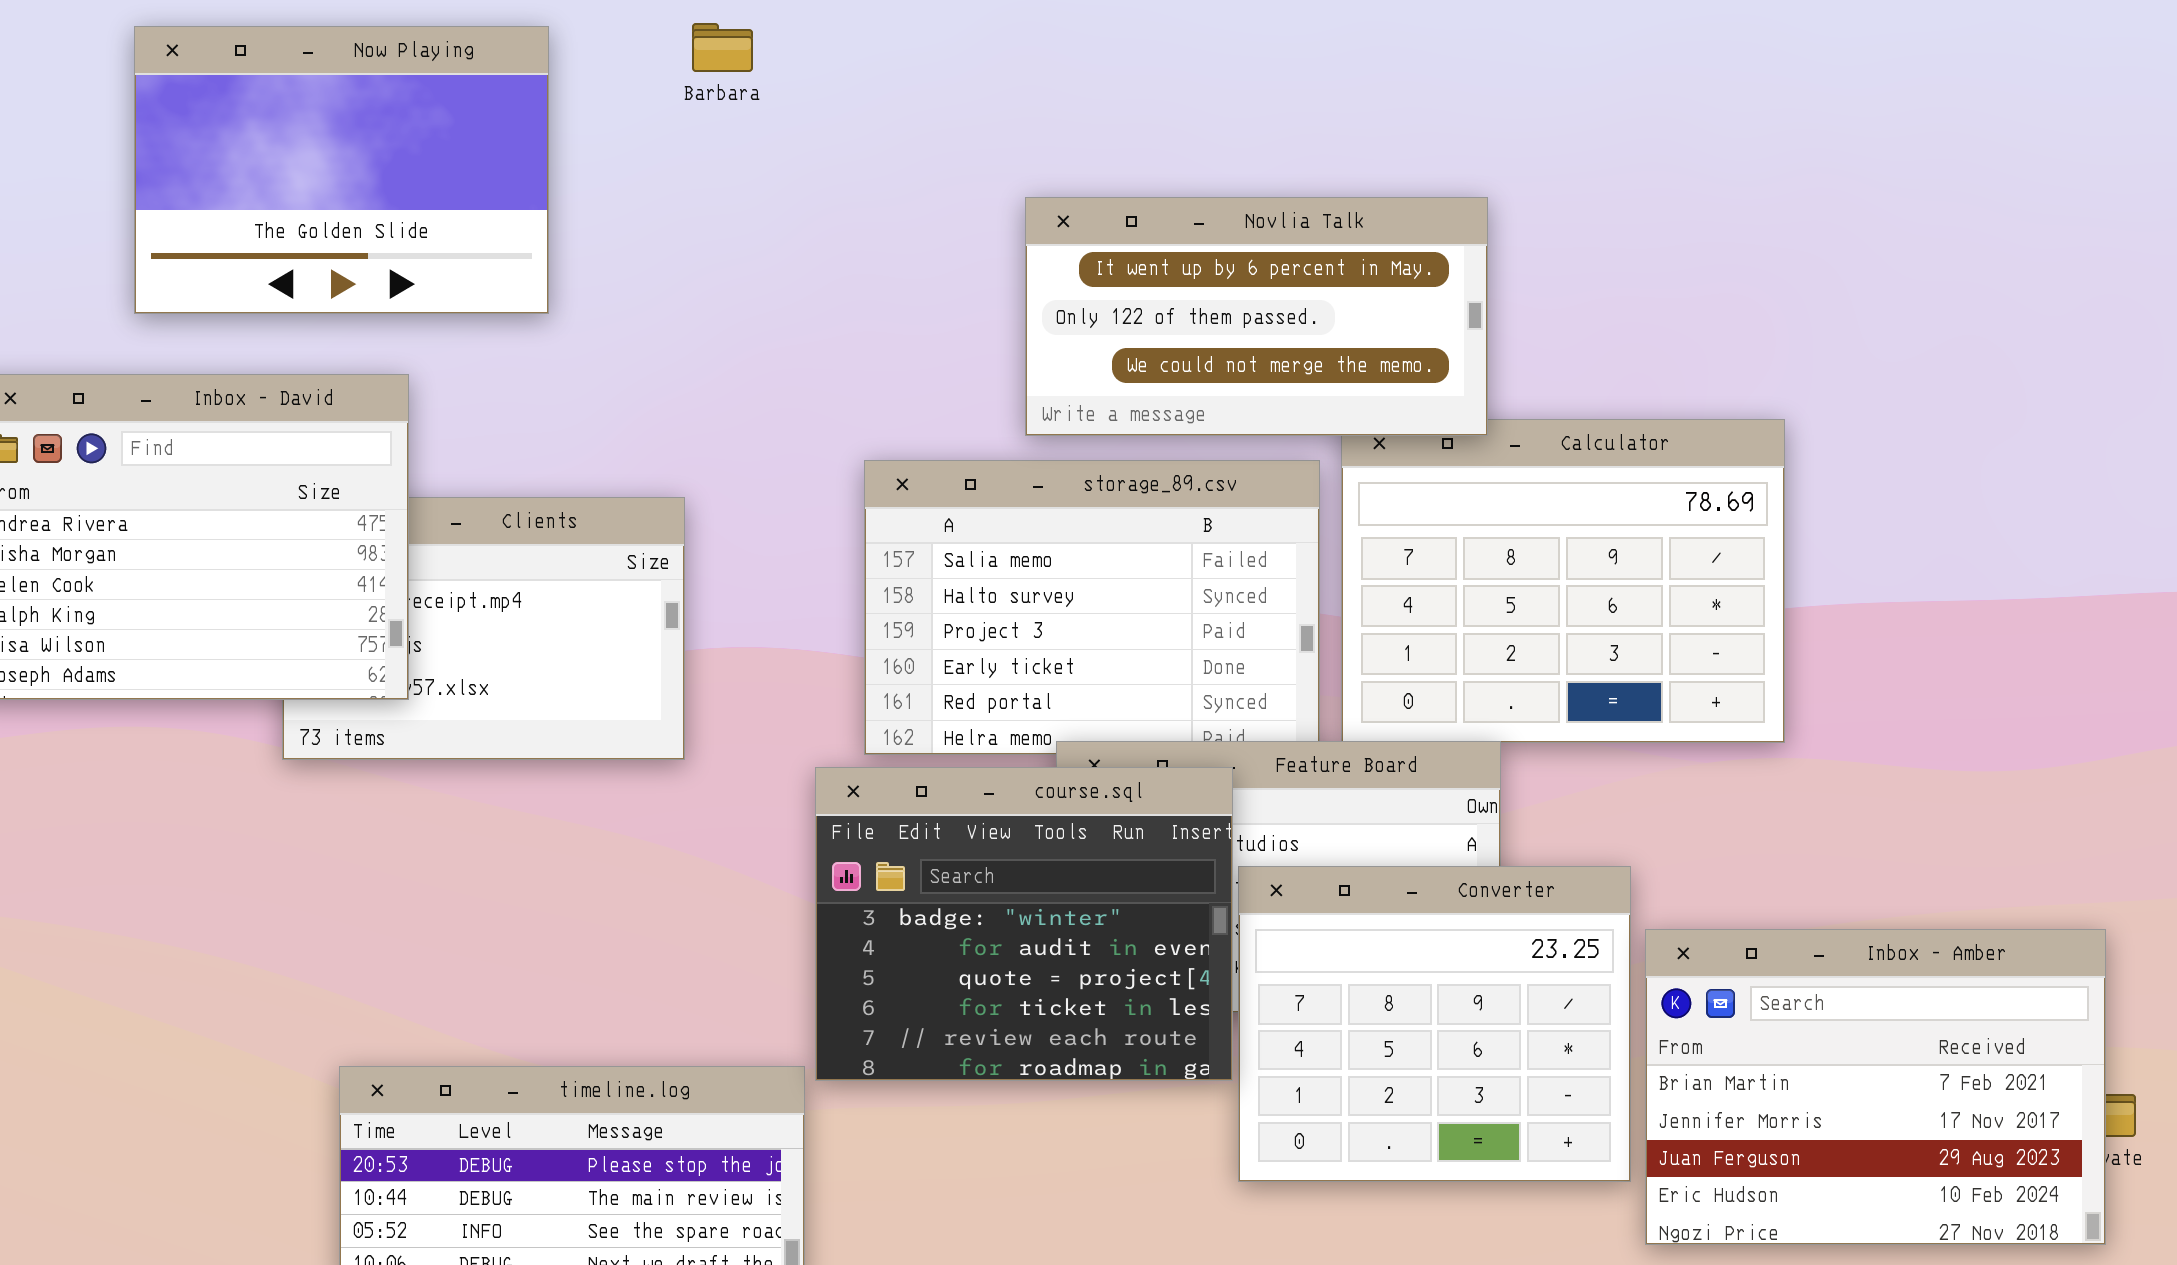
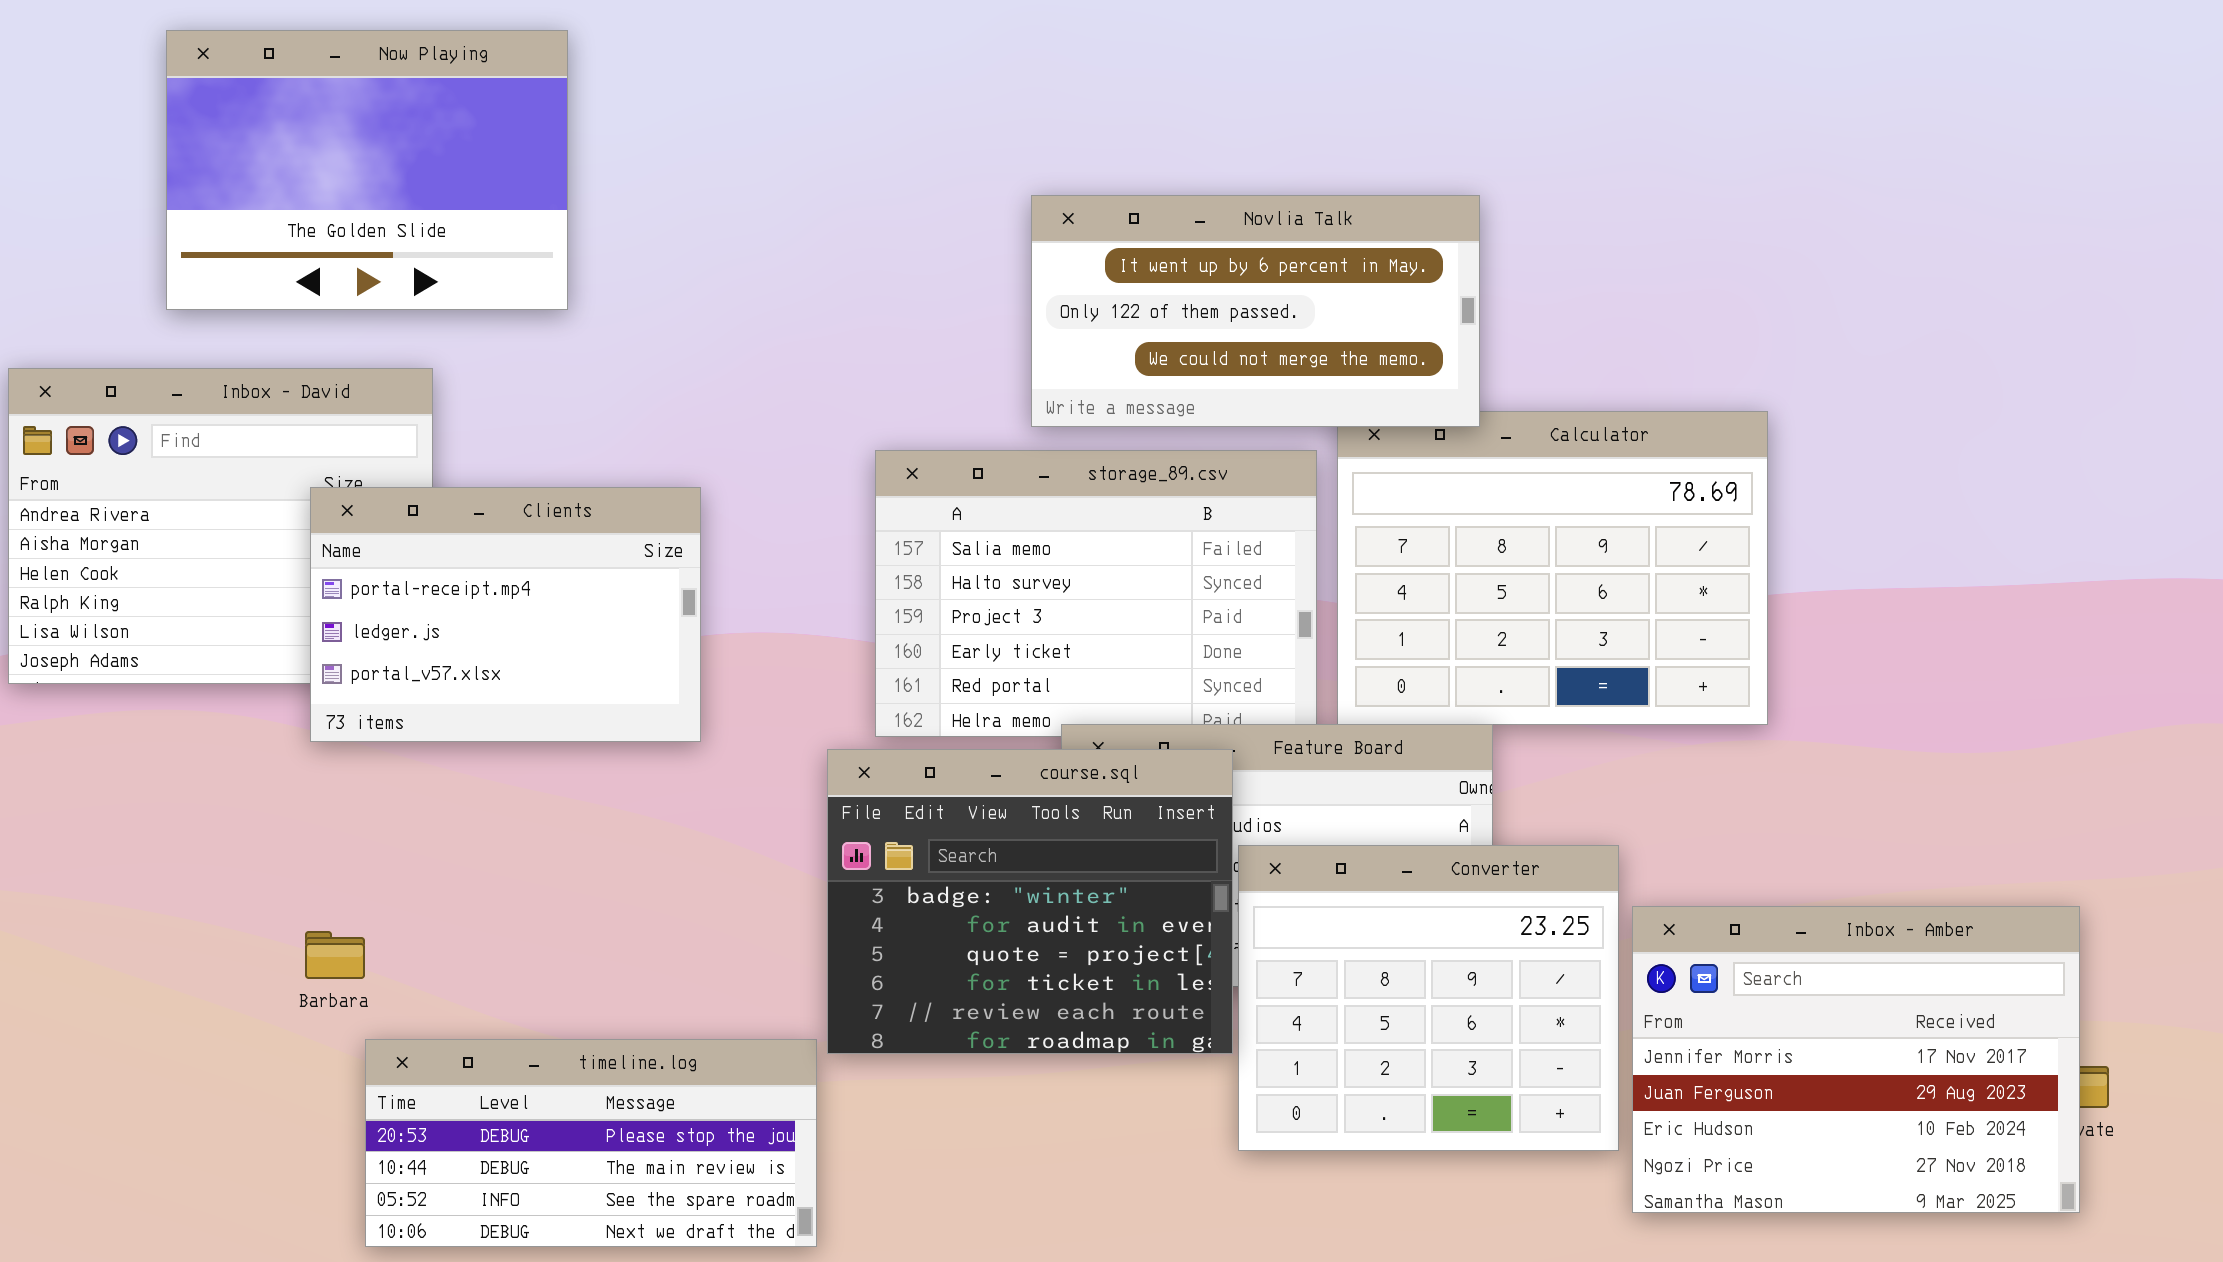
Barbara: [692,23,753,72] -> [305,931,365,979], moved
Clients: [282,497,685,760] -> [310,487,701,742], raised
Inbox - Amber: [1645,929,2106,1245] -> [1632,906,2080,1213], scrolled down 1 row

